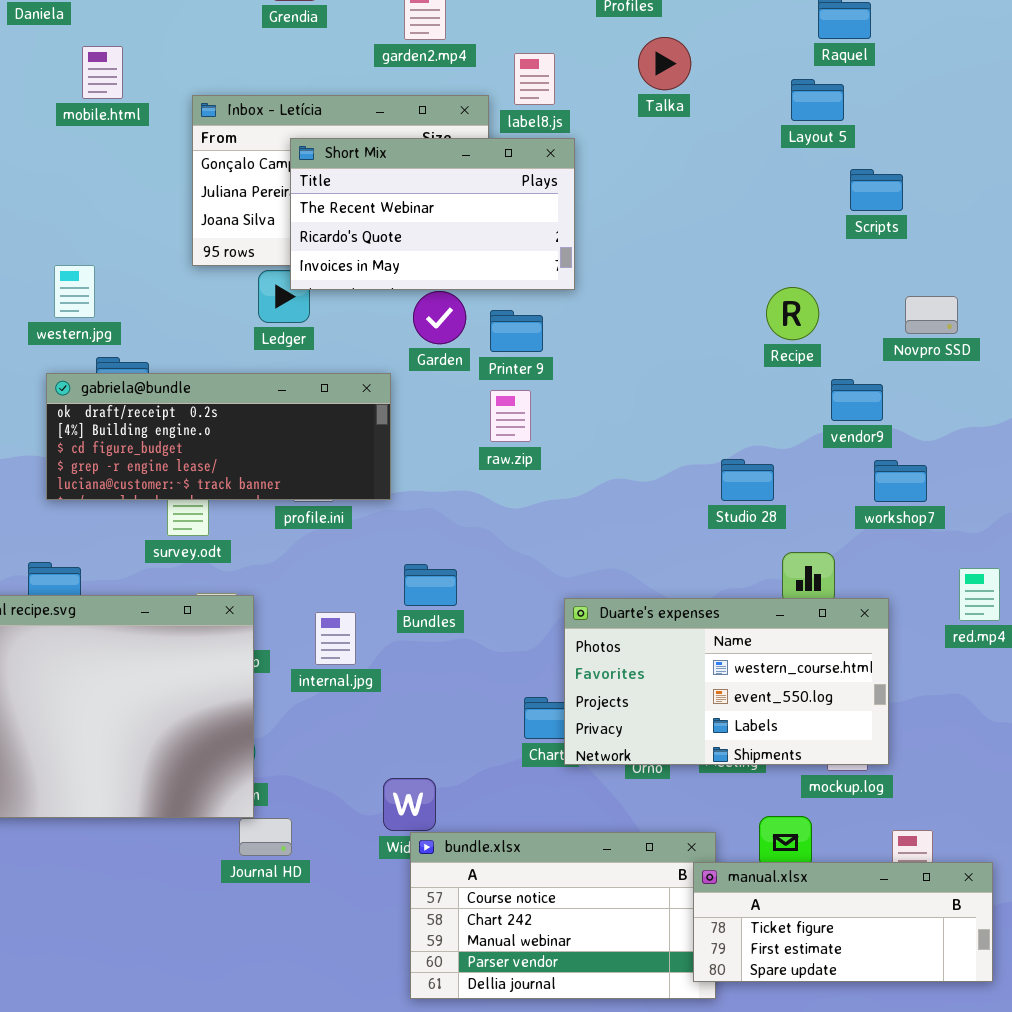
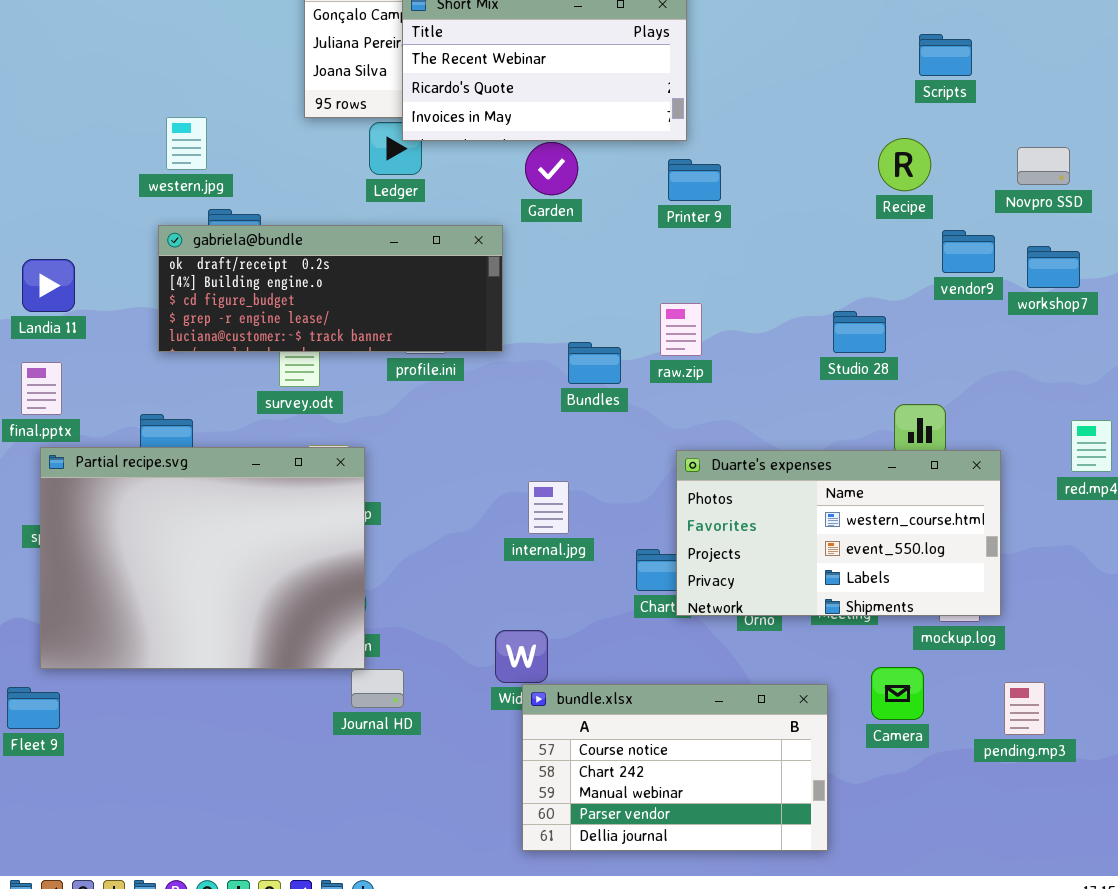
Scripts: [850,169,903,211] -> [919,34,972,76], moved
Printer 9: [490,310,543,352] -> [668,159,721,201], moved
raw.zip: [490,390,531,442] -> [660,303,702,356], moved
workshop7: [874,460,927,502] -> [1027,246,1080,288], moved
Bundles: [404,564,457,606] -> [568,342,621,384], moved
internal.jpg: [315,612,356,665] -> [528,481,569,534], moved
manual.xlsx: [693,862,993,982] -> none, closed

